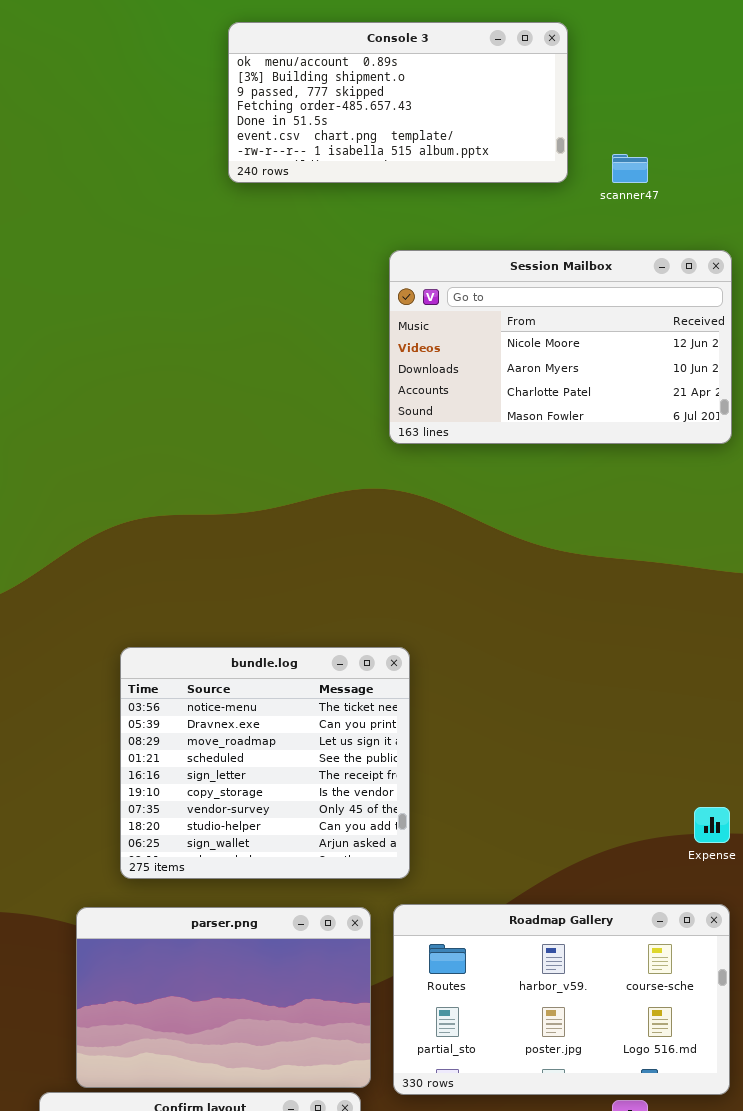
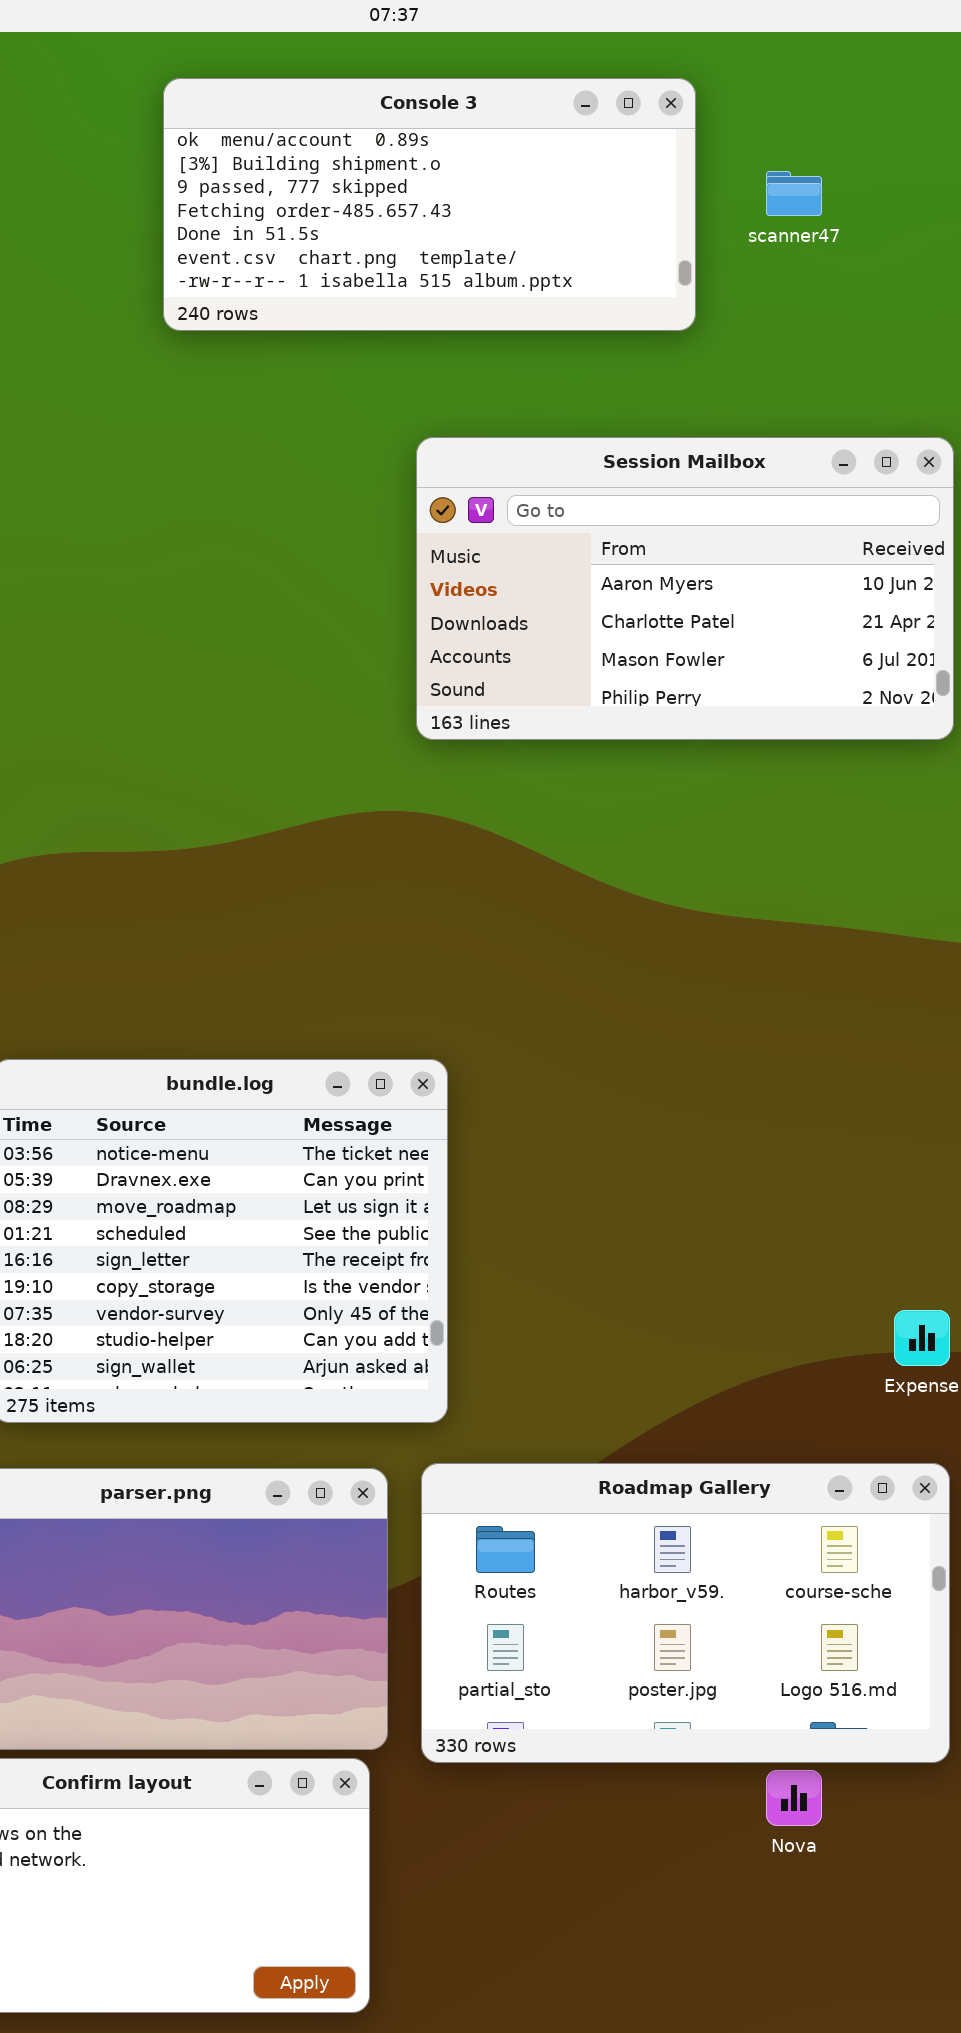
scanner47: [612,154,648,183] -> [766,171,822,216], moved
Session Mailbox: [389,250,732,444] -> [416,437,954,740], scrolled down 1 row

